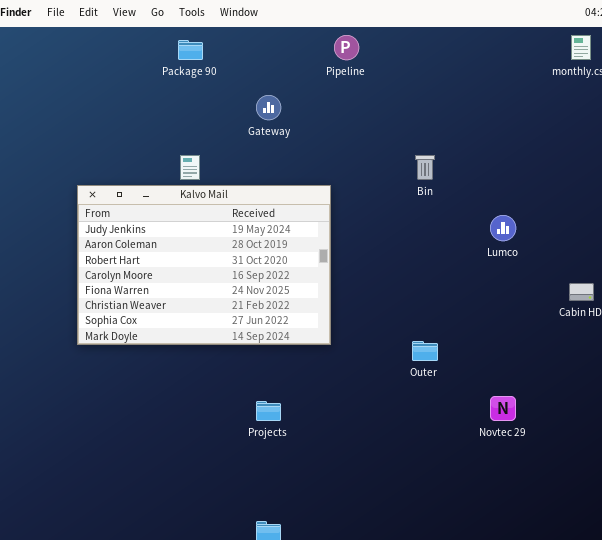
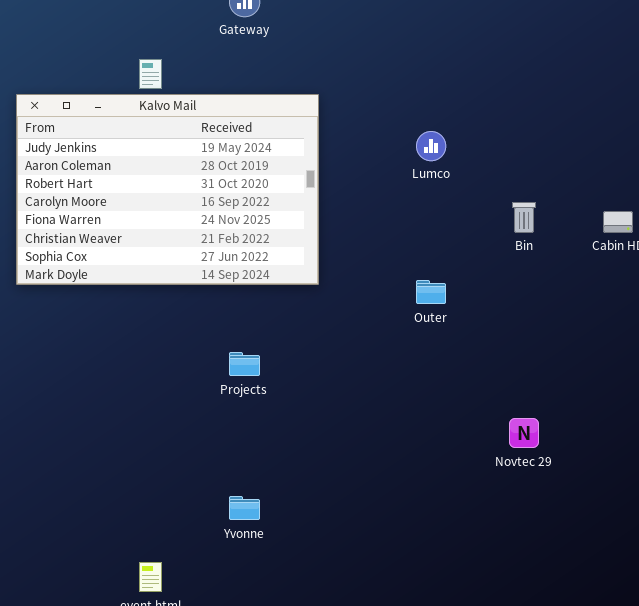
Bin: [415,155,435,180] -> [512,202,536,233], moved
Lumco: [490,215,516,241] -> [416,131,446,161], moved
Novtec 29: [490,396,516,421] -> [509,418,539,448], moved

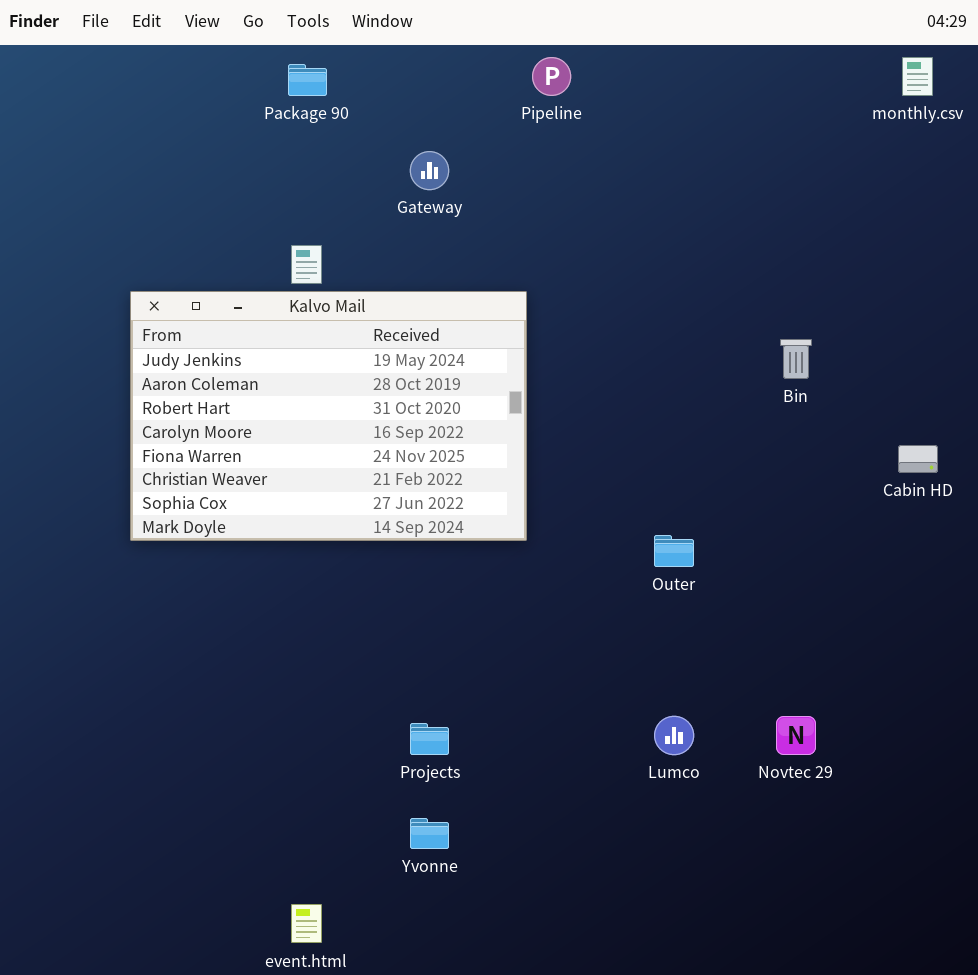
Lumco: [416,131,446,161] -> [654,716,694,755], moved
Bin: [512,202,536,233] -> [780,339,812,379], moved
Projects: [229,352,260,376] -> [410,723,449,755], moved

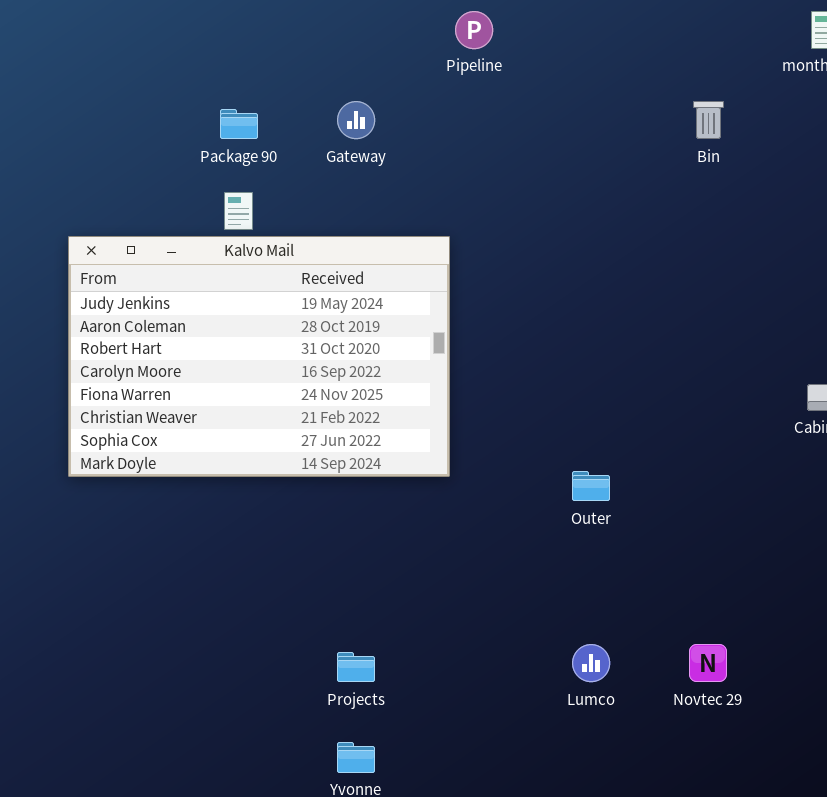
Package 90: [288,64,327,96] -> [220,109,258,139], moved
Bin: [780,339,812,379] -> [693,101,724,139], moved

